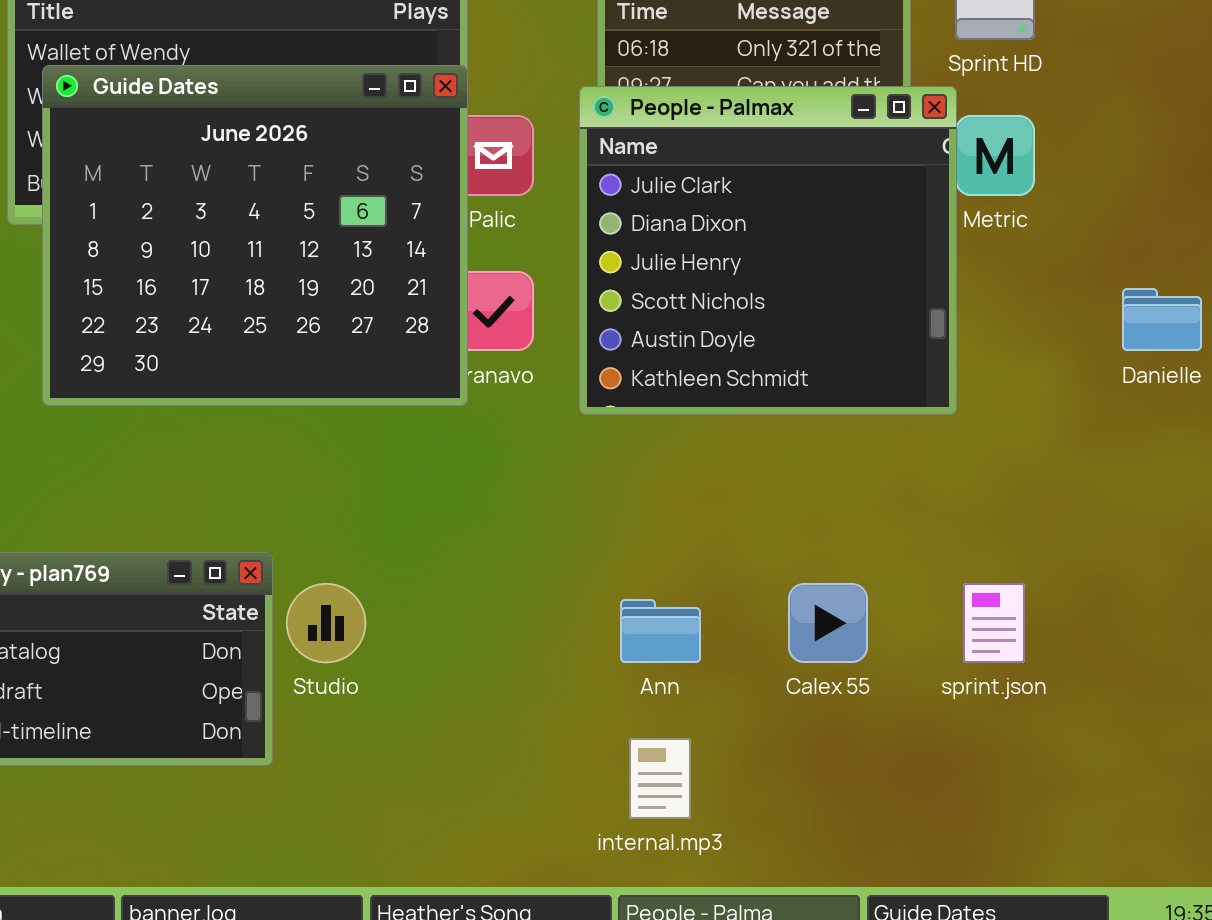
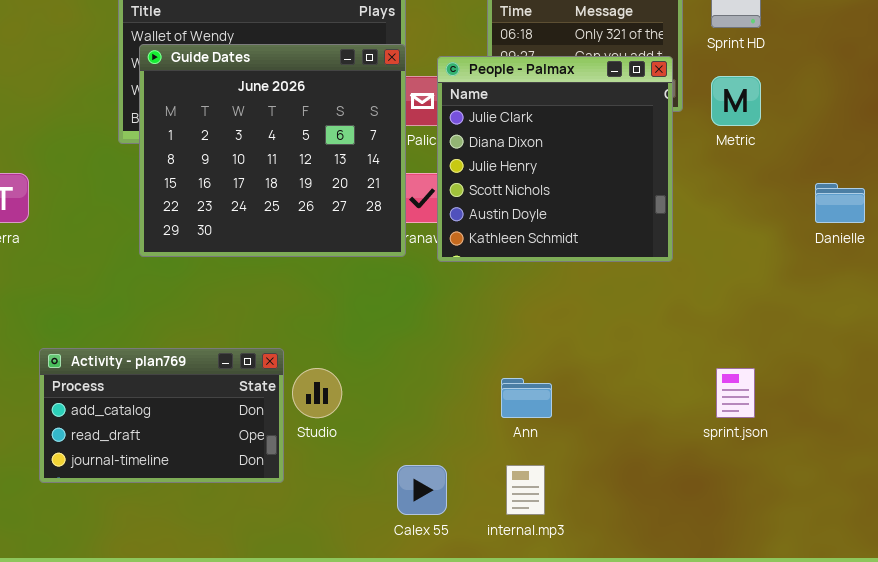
People - Palmax: [579,86,957,415] -> [437,56,673,262], moved
Calex 55: [788,583,868,663] -> [397,465,447,515], moved

